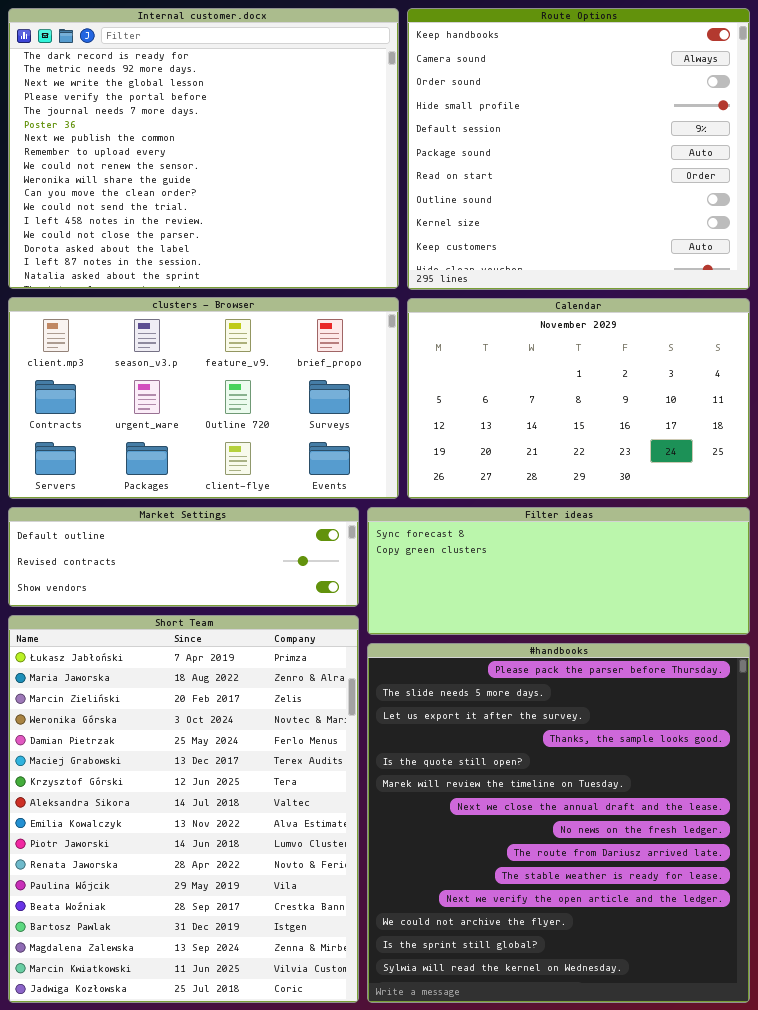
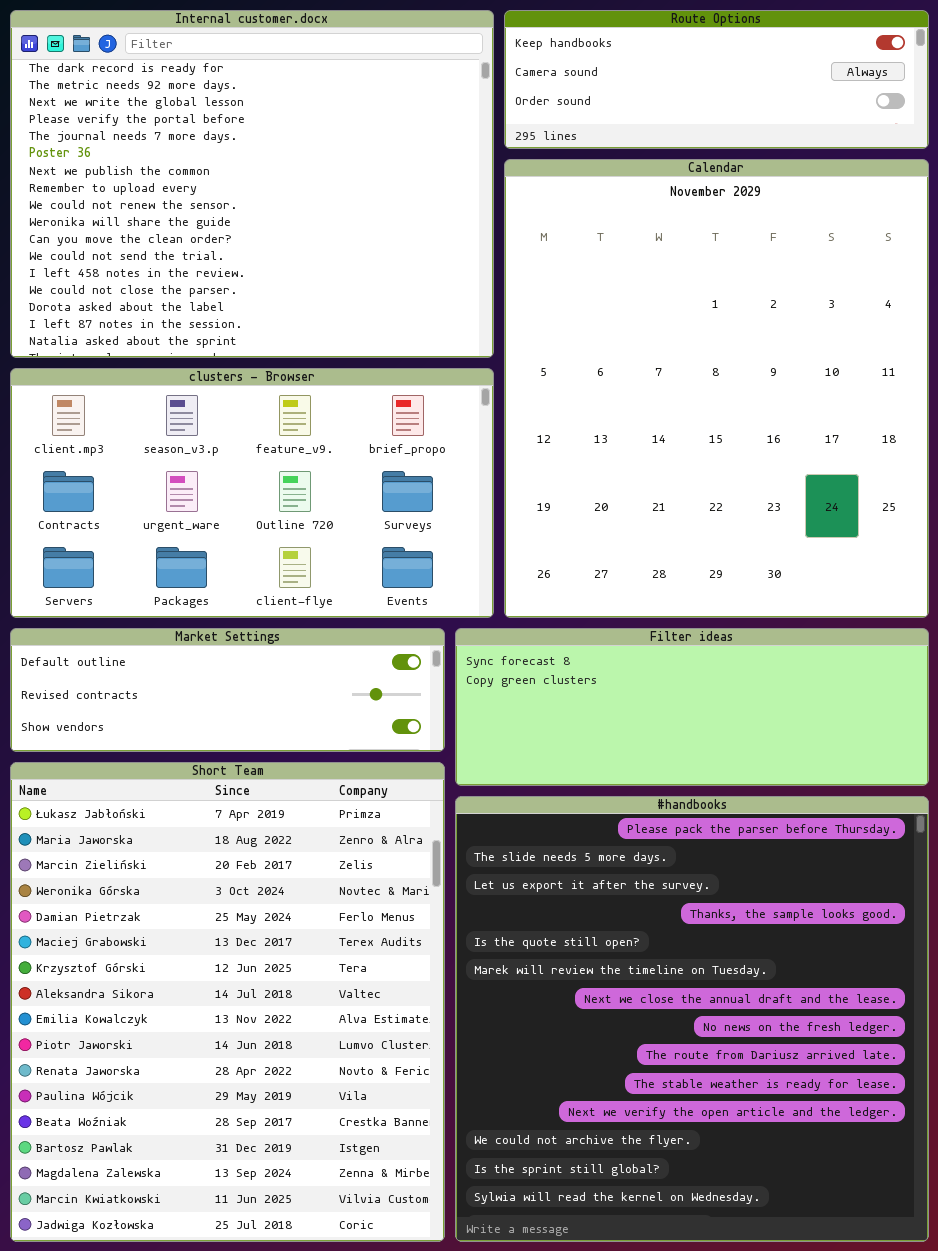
Route Options: [407,8,750,290] -> [504,10,929,149], resized
Calendar: [407,298,750,499] -> [504,159,929,618], resized

